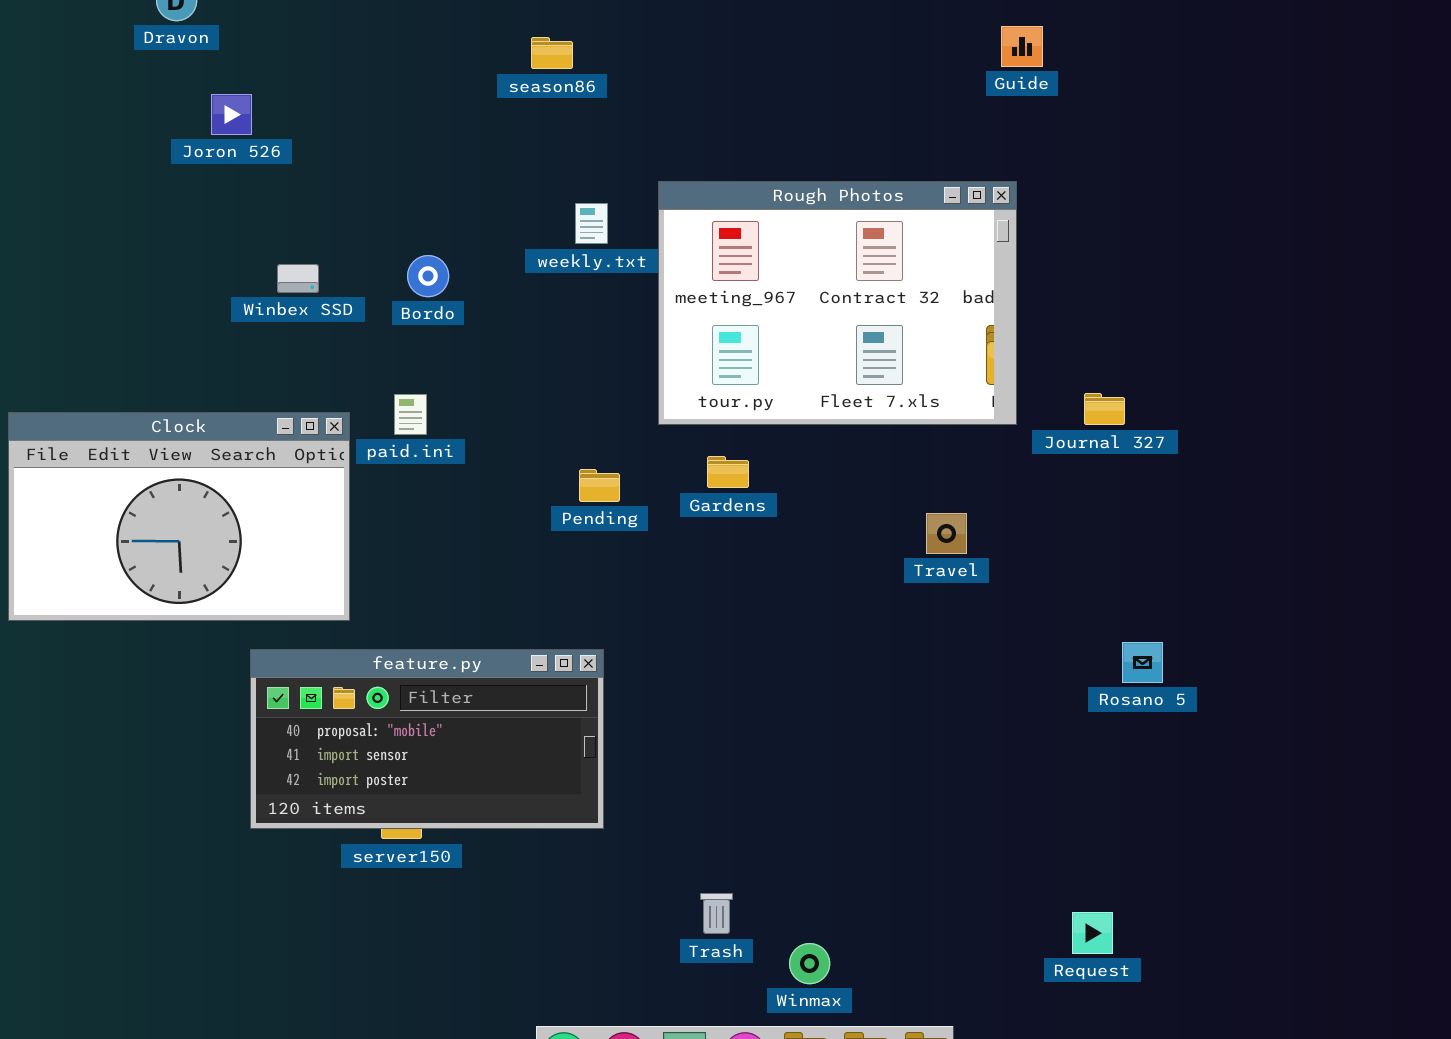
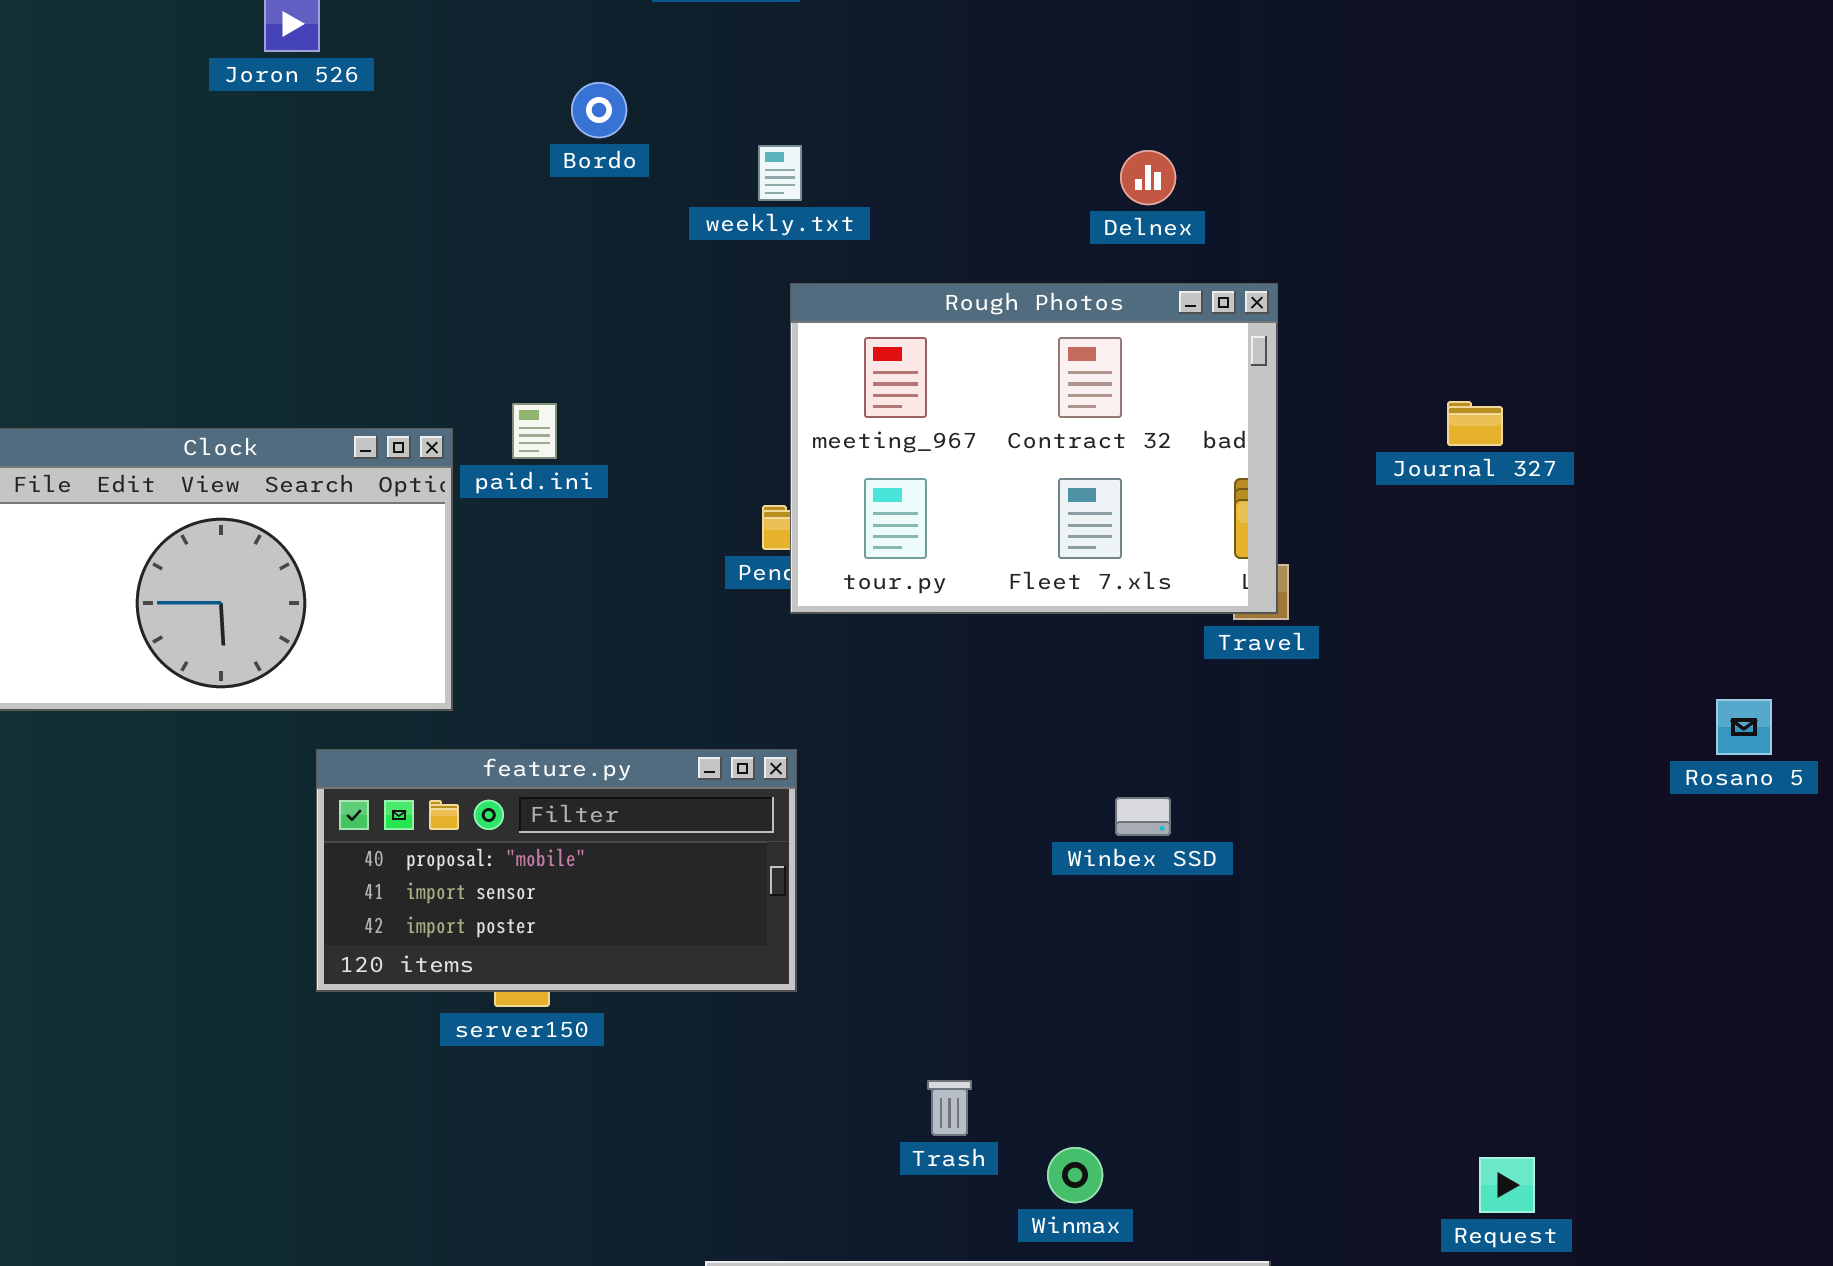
Rough Photos: [658,181,1017,425] -> [790,283,1278,614], moved
Bordo: [407,255,449,297] -> [571,82,627,138], moved
Winbex SSD: [277,264,319,293] -> [1115,797,1171,836], moved
Rosano 5: [1122,642,1163,683] -> [1716,699,1772,755], moved
Request: [1072,912,1113,954] -> [1479,1157,1535,1213], moved

